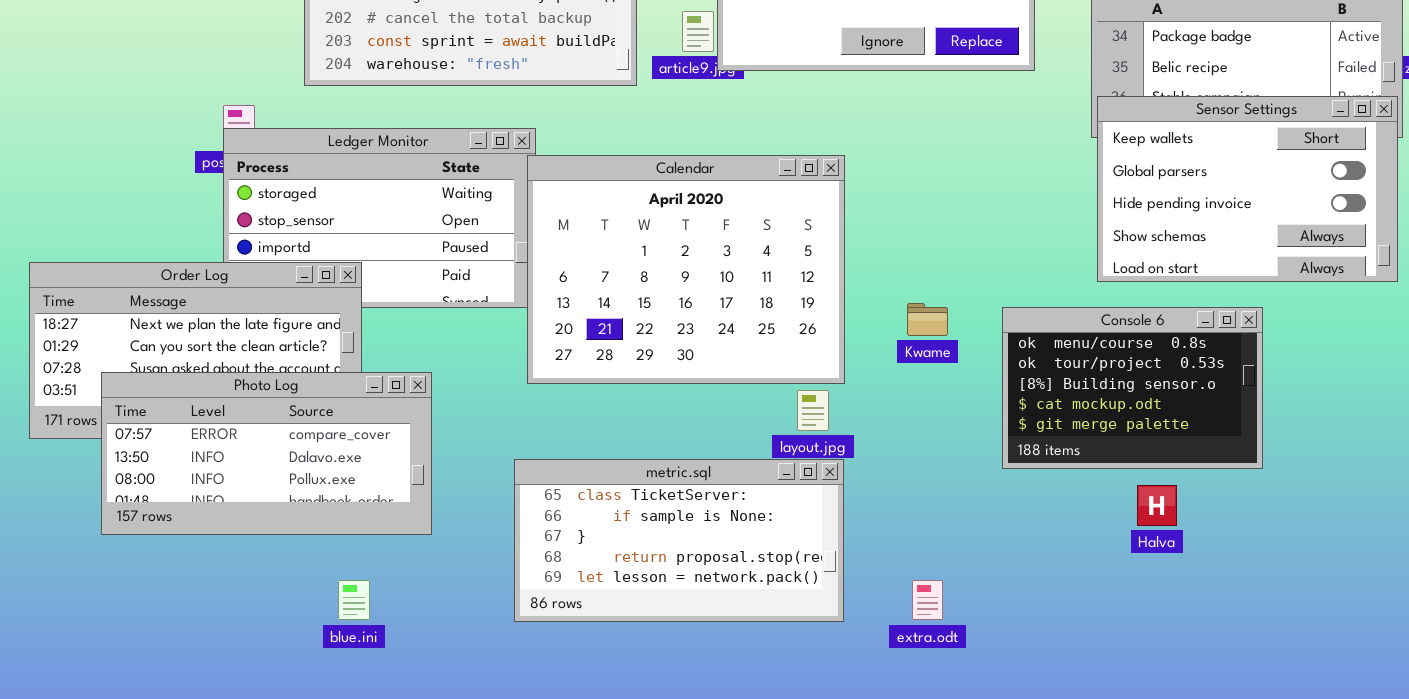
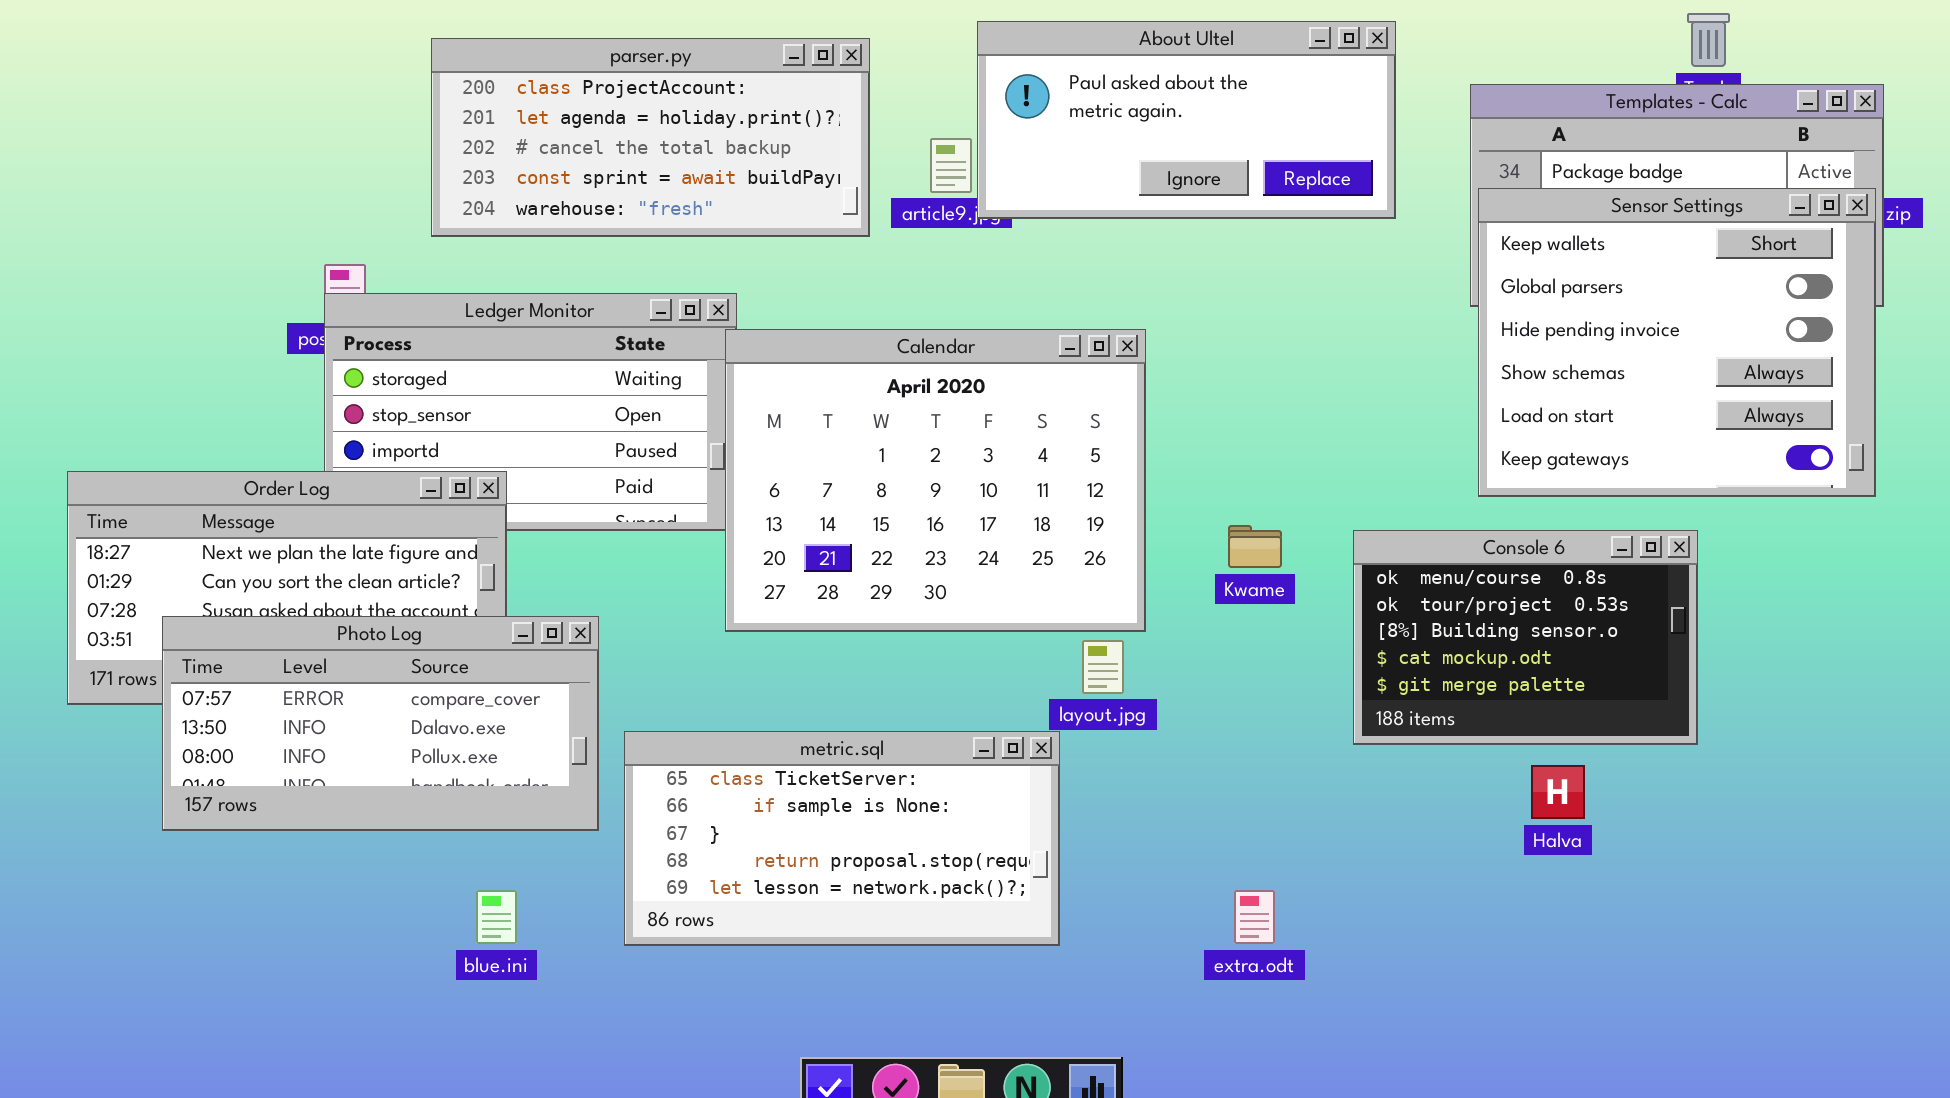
Sensor Settings: [1097,96,1398,282] -> [1478,188,1876,497], resized
metric.sql: [514,459,844,622] -> [624,731,1060,946], moved

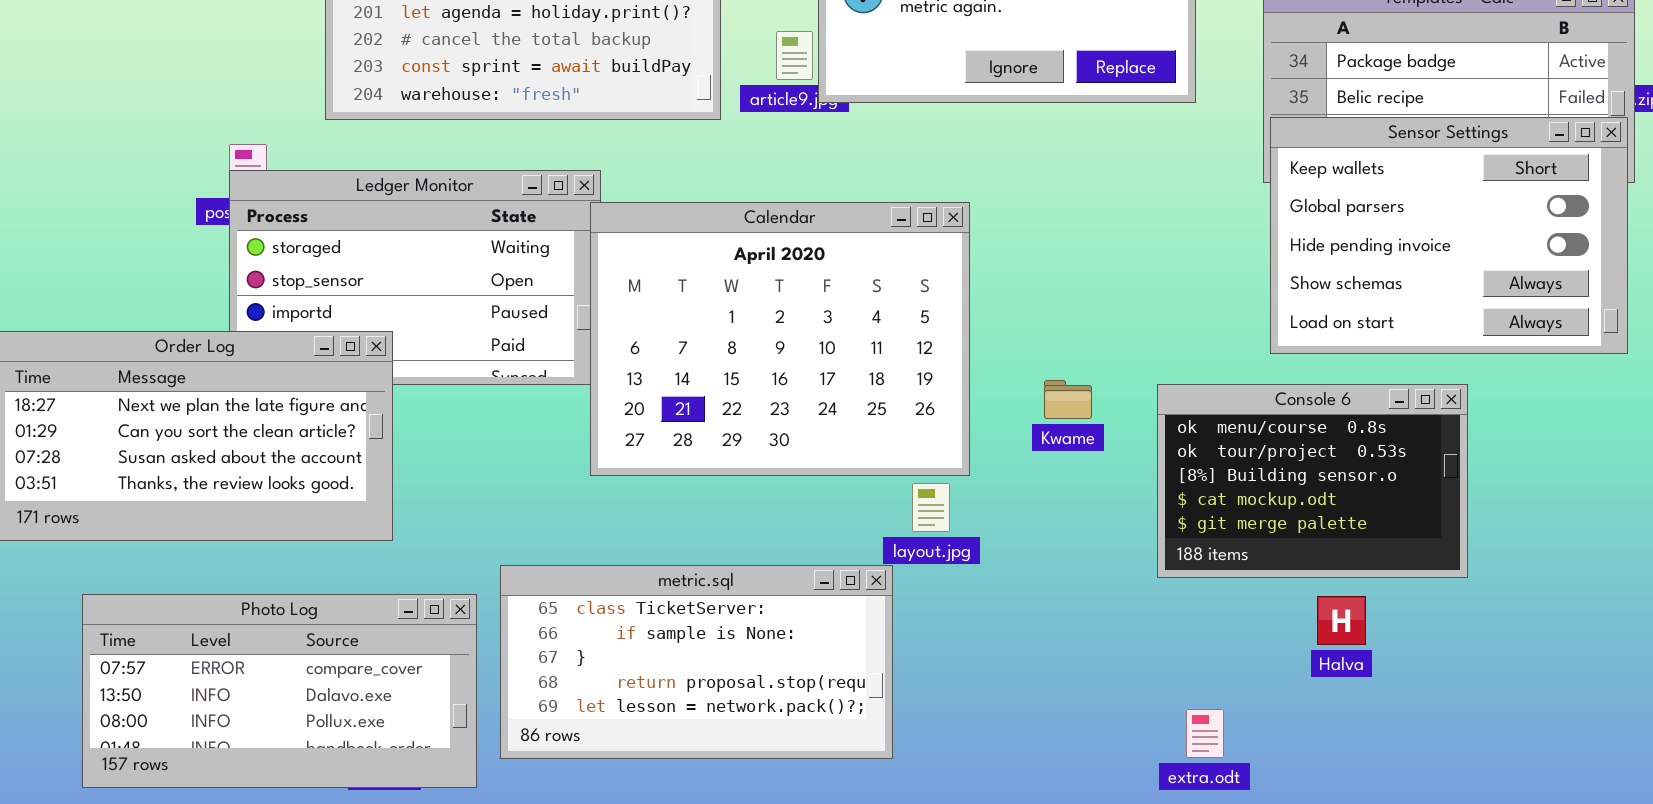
Sensor Settings: [1478,188,1876,497] -> [1270,117,1628,354], resized
Photo Log: [162,616,599,831] -> [82,594,477,788], moved
extra.odt: [1234,890,1275,944] -> [1186,709,1224,758], moved

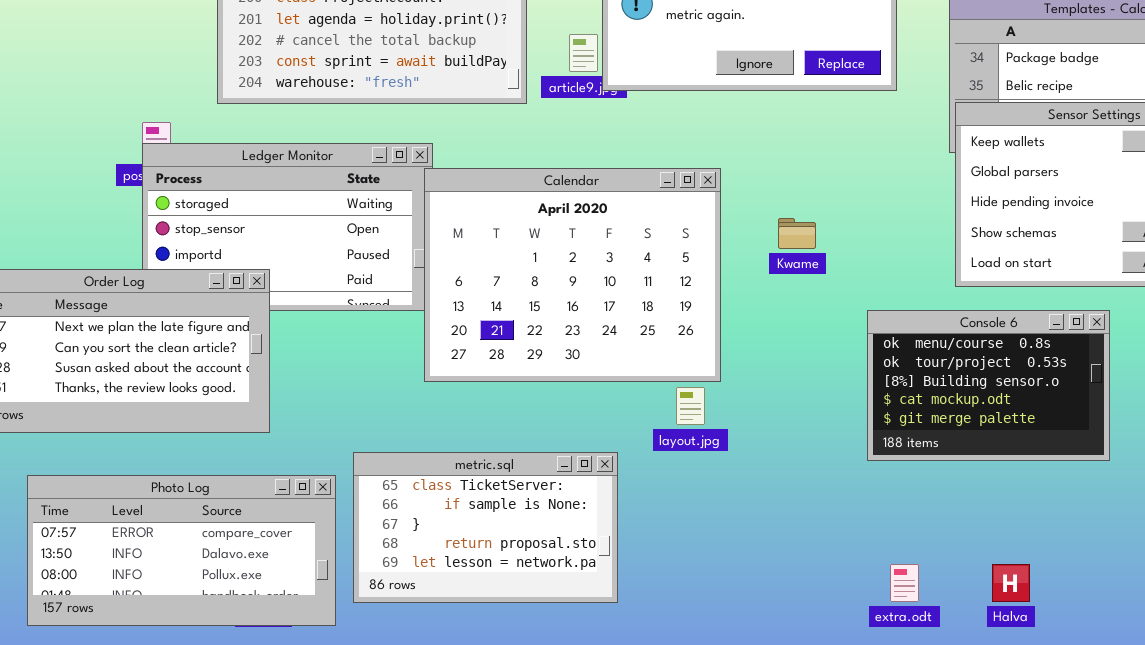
Kwame: [1044,380,1092,419] -> [778,218,816,249], moved
metric.sql: [500,565,893,759] -> [353,452,618,603], resized
Halva: [1317,596,1366,645] -> [992,564,1030,602], moved

